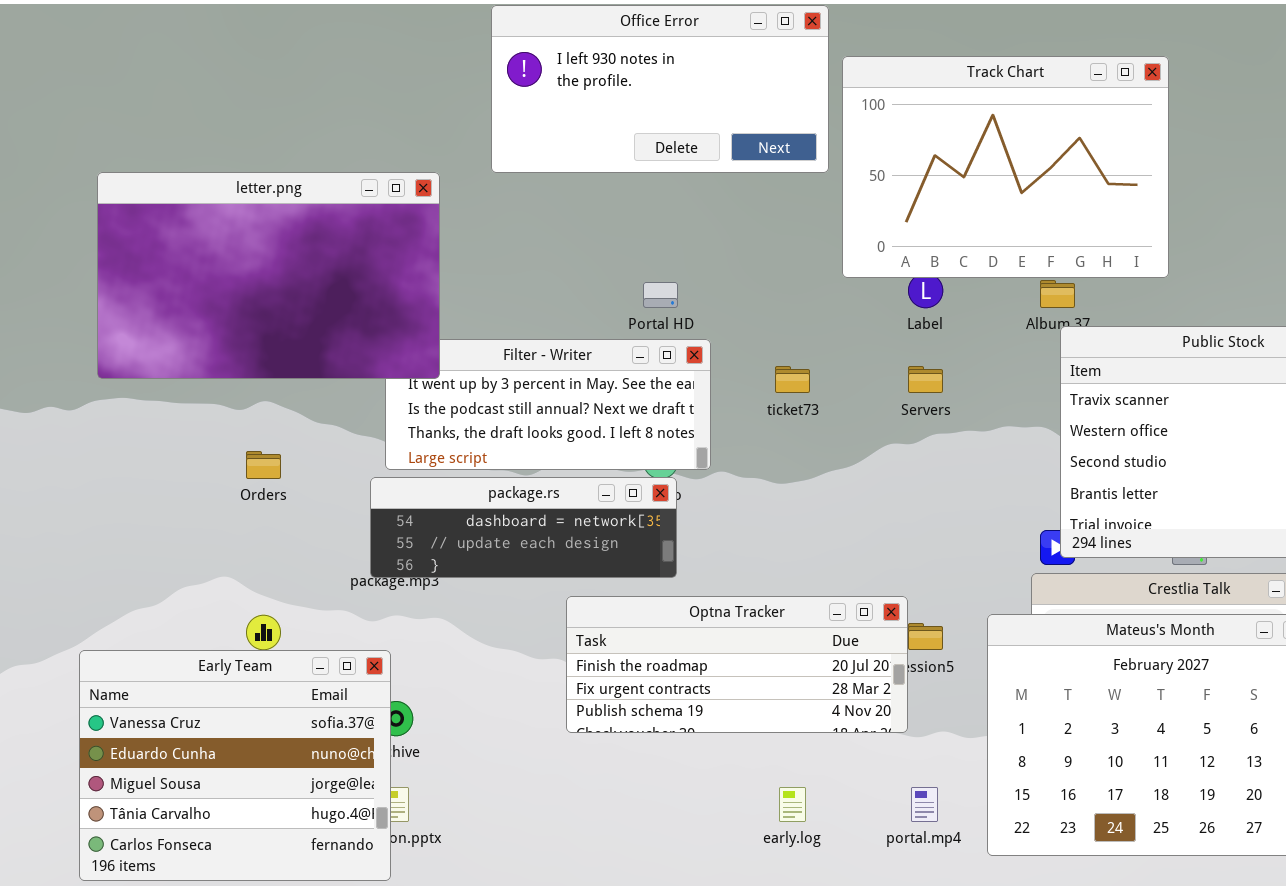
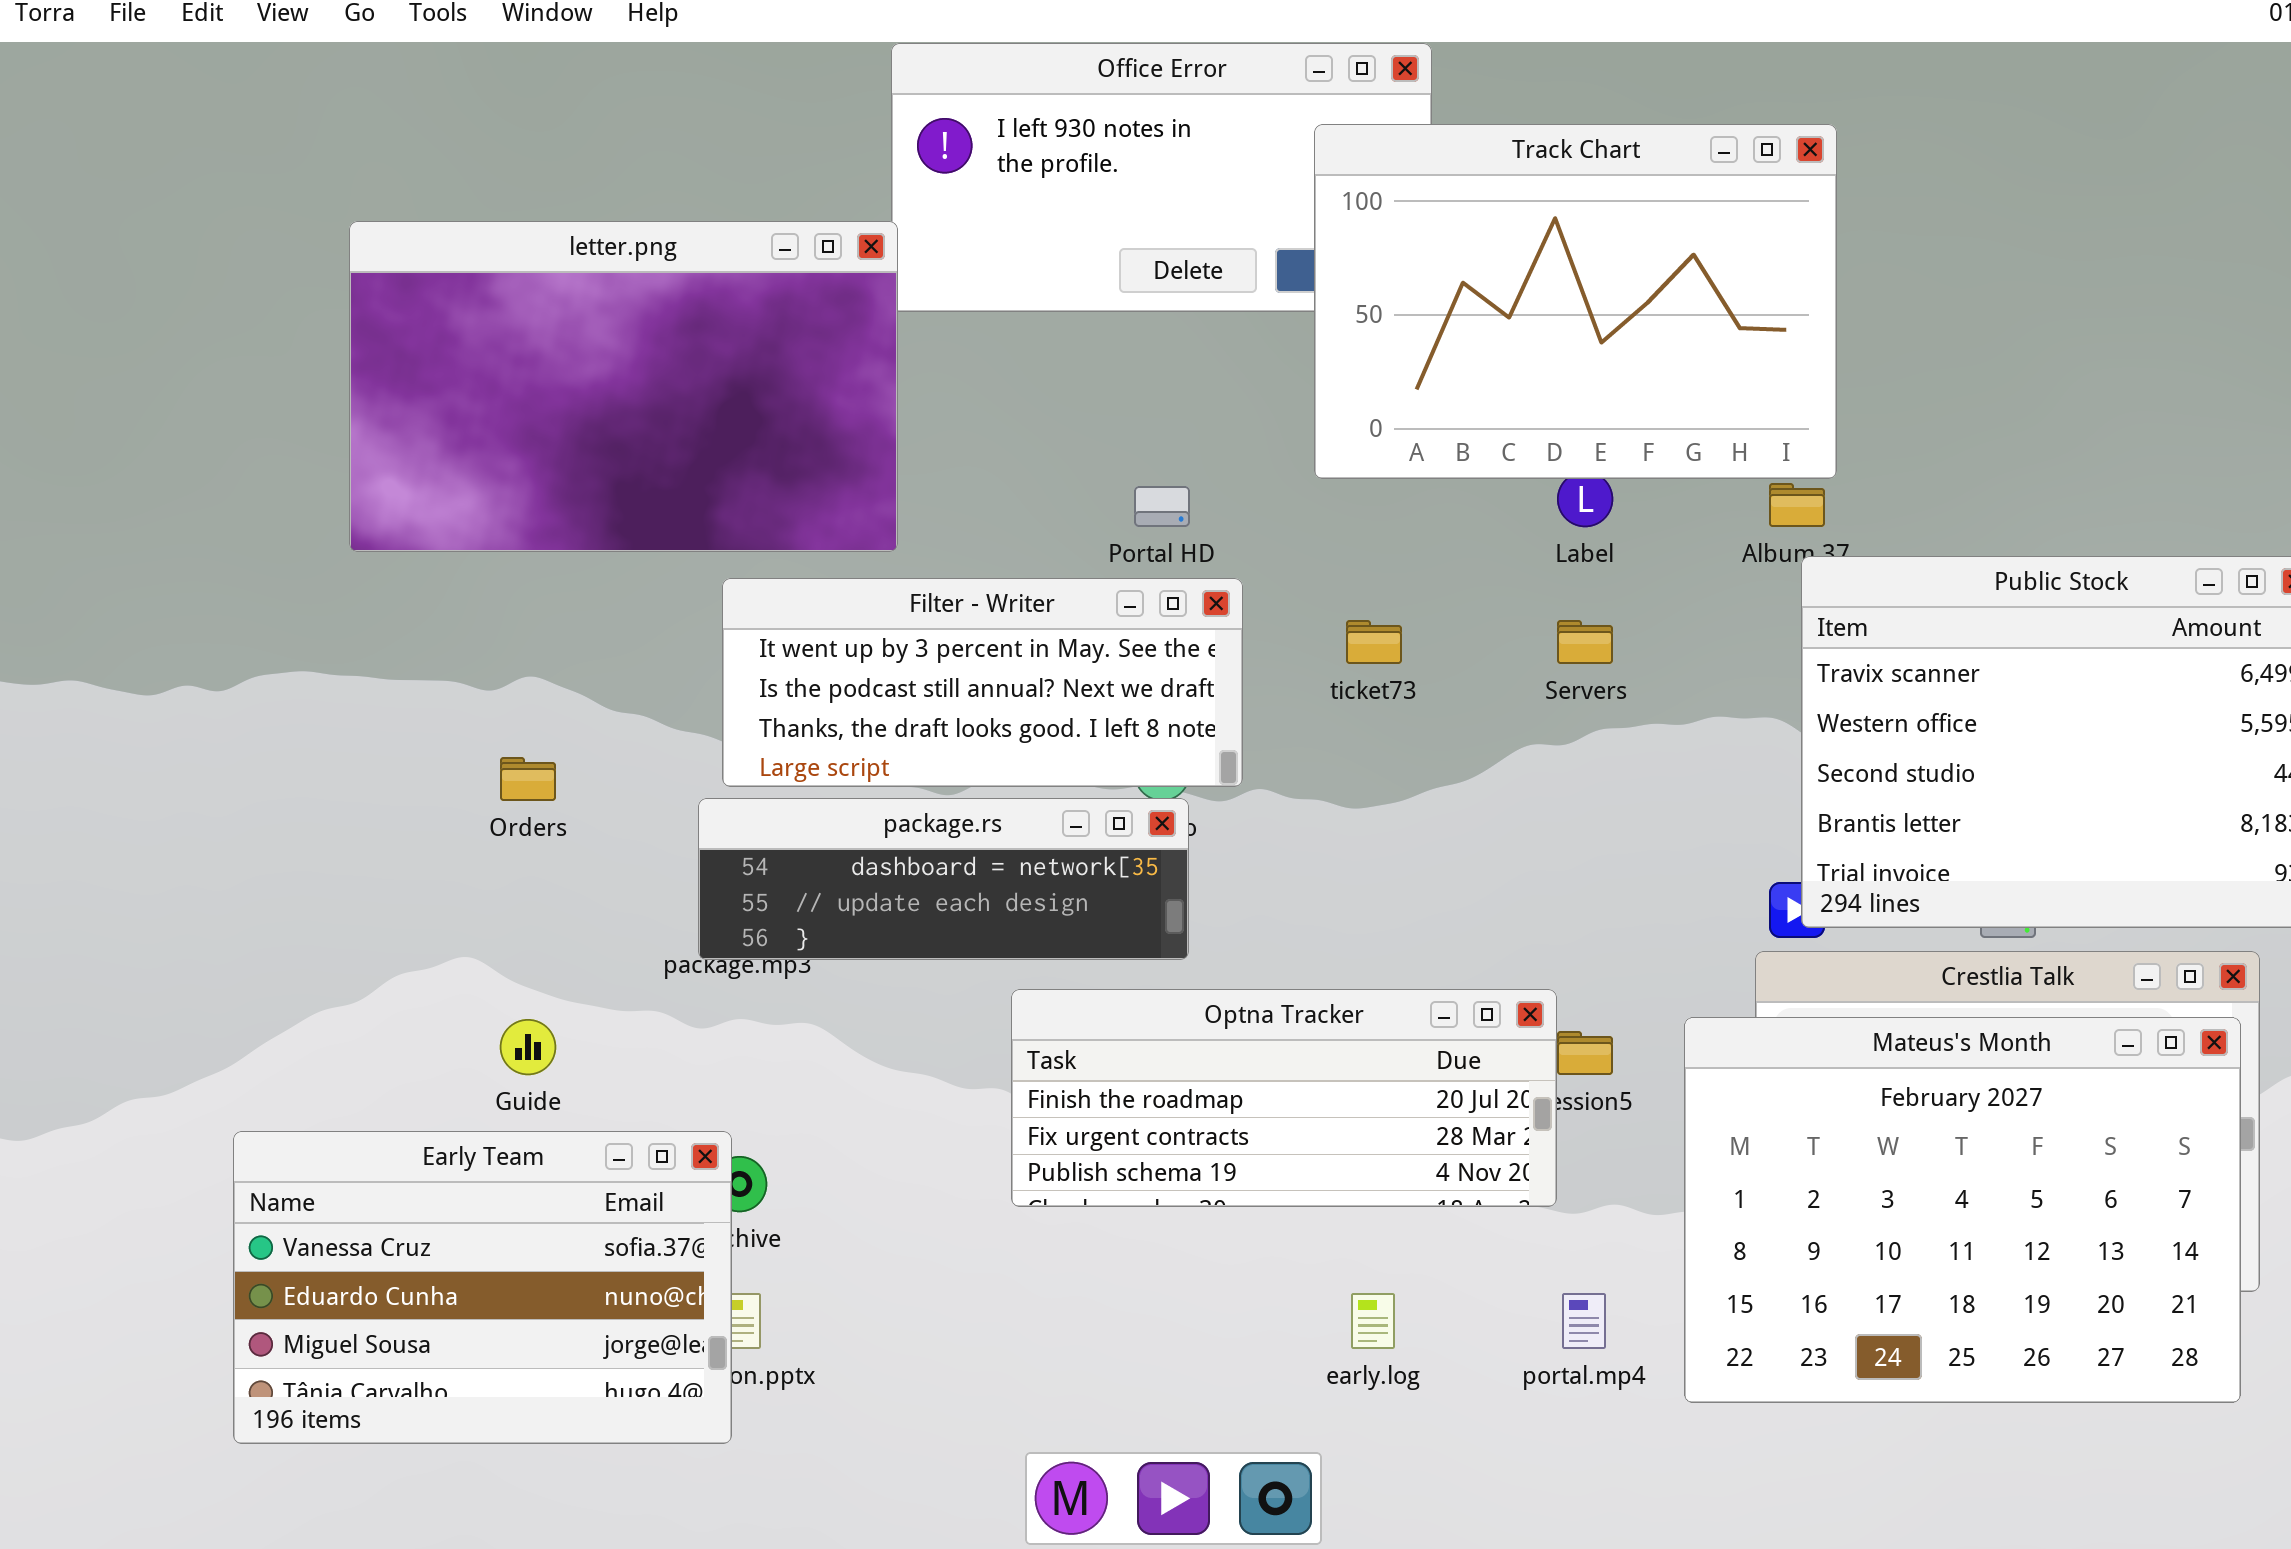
Track Chart: [842,56,1169,278] -> [1314,124,1837,479], moved
letter.png: [97,172,440,379] -> [349,221,898,552], moved
Early Team: [79,650,391,881] -> [233,1131,732,1444], resized

